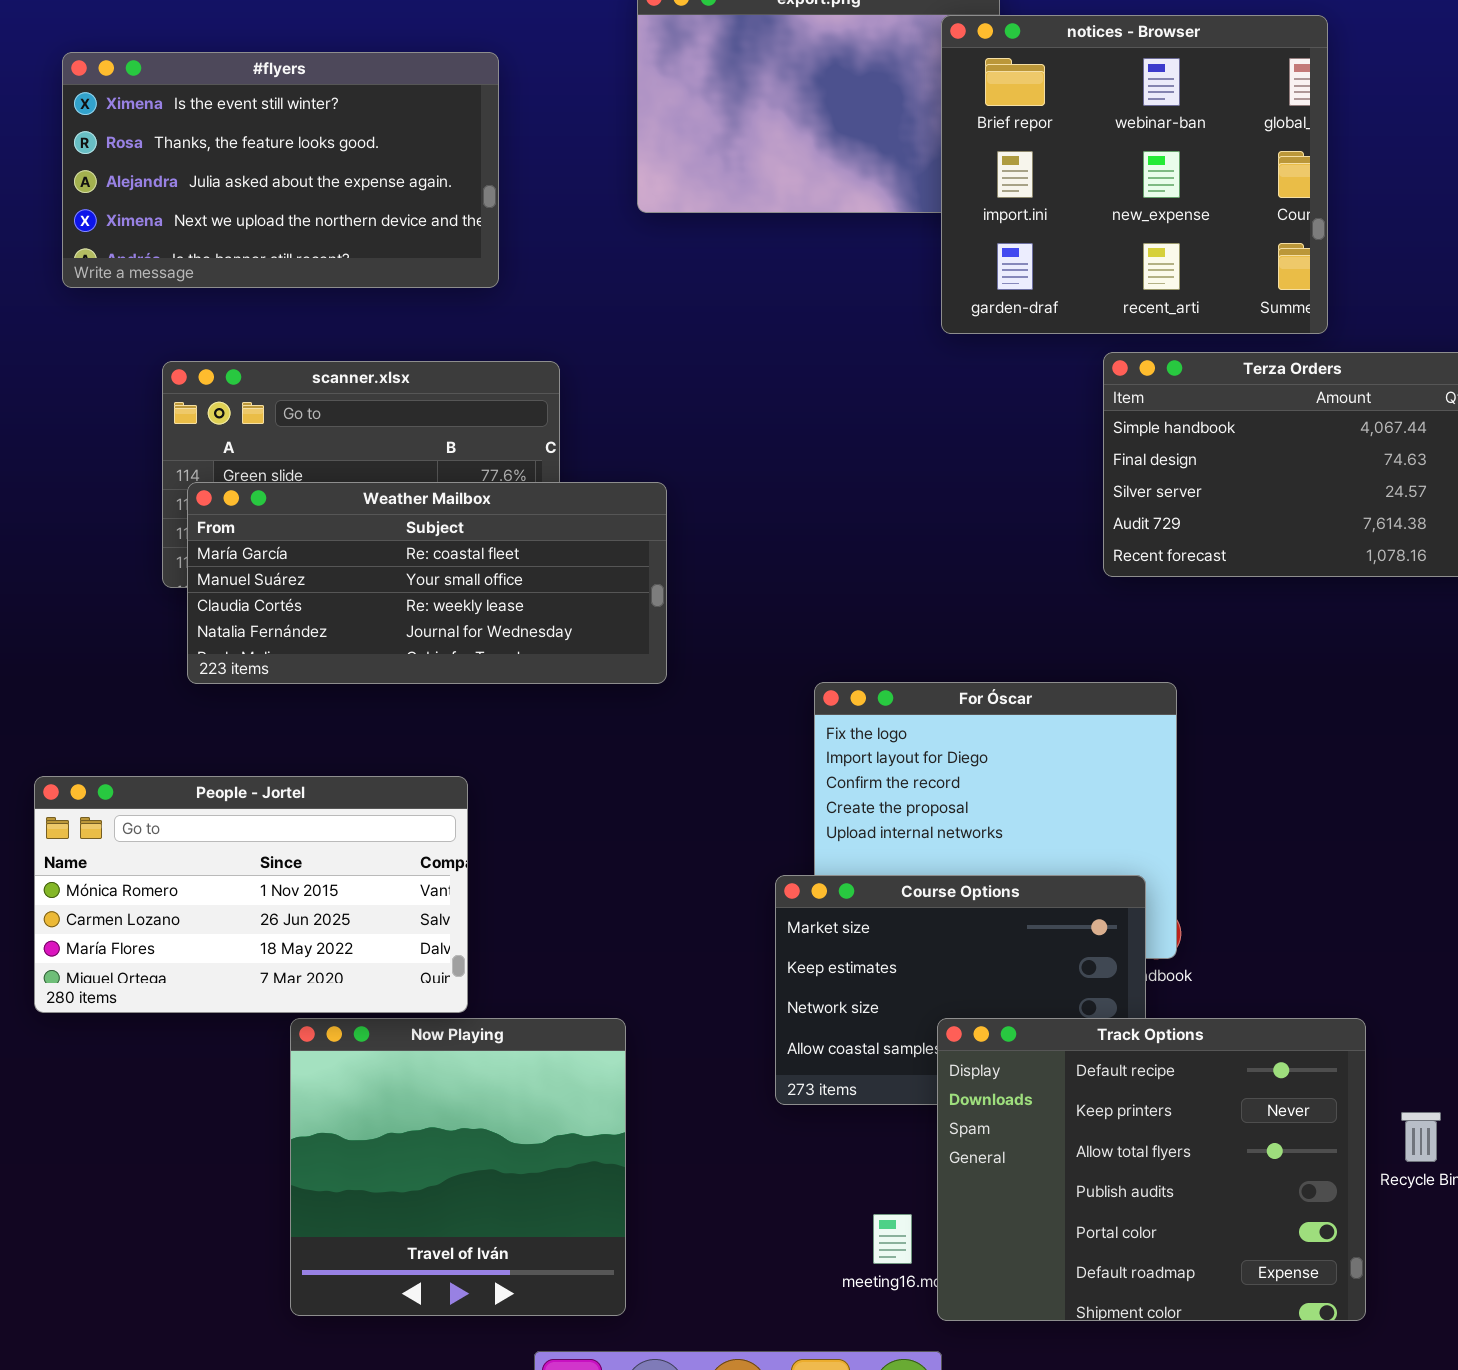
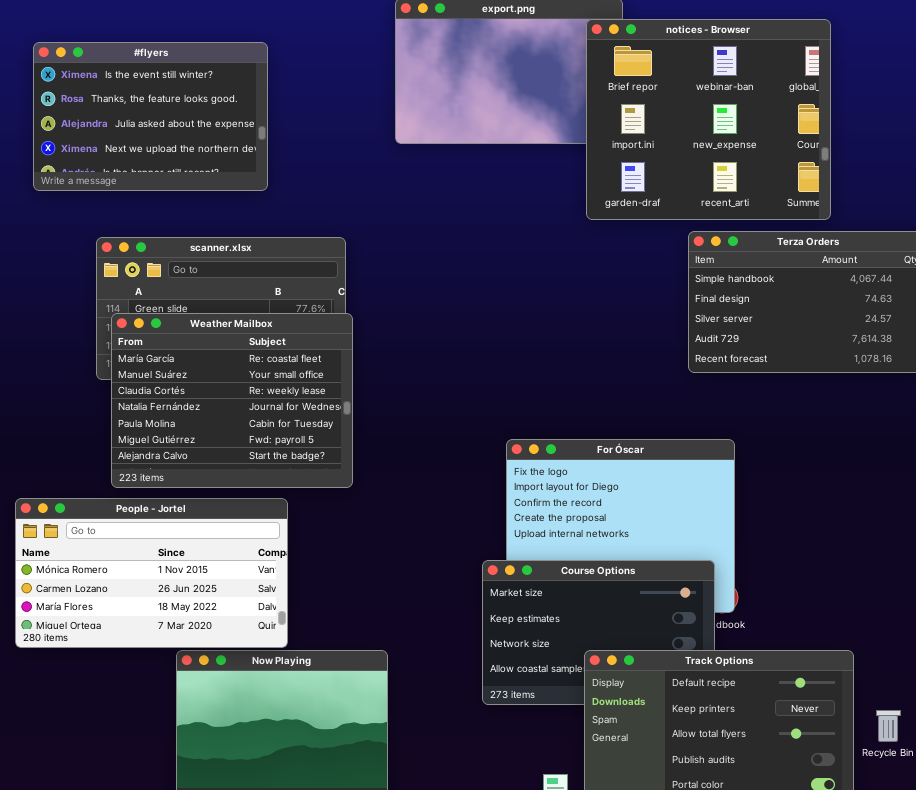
#flyers: [62,52,499,288] -> [33,42,268,191], resized
Weather Mailbox: [187,482,667,684] -> [111,313,353,488], resized

